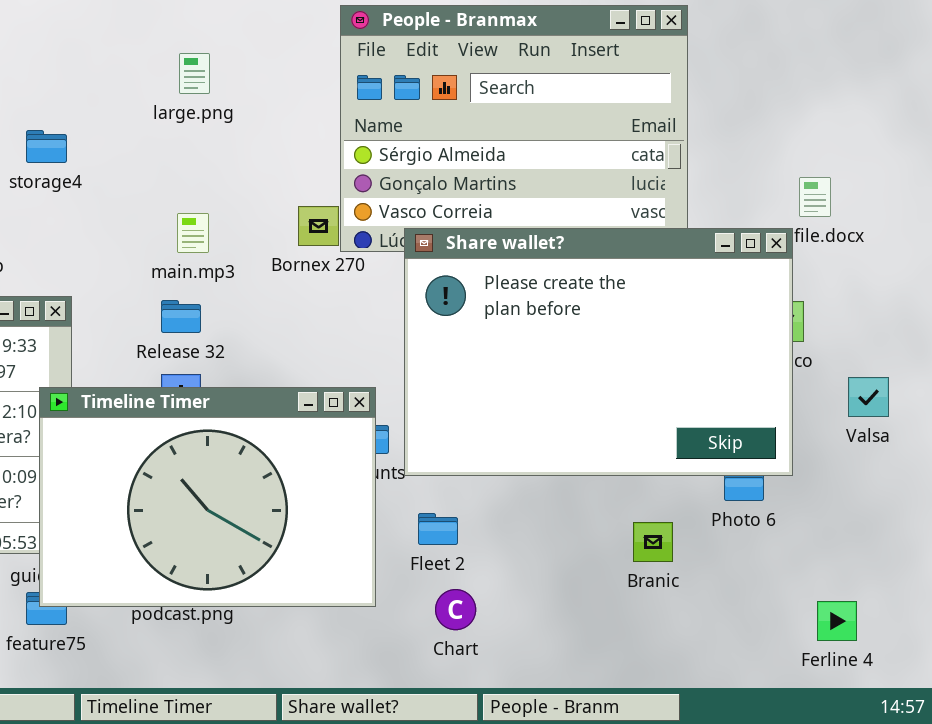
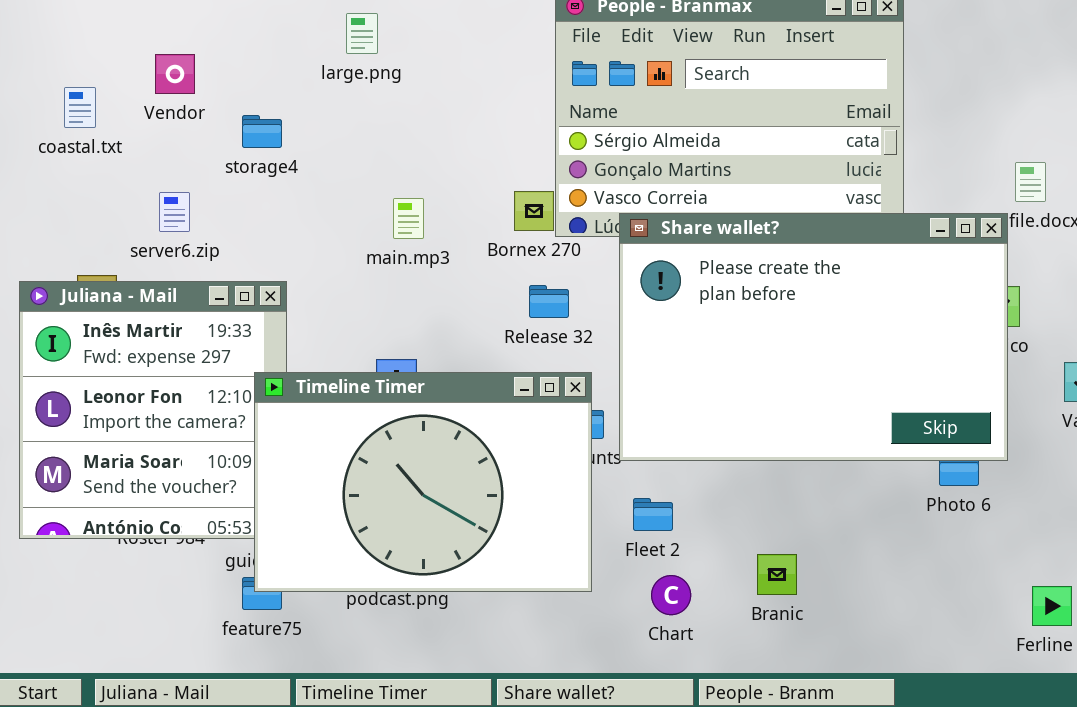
large.png: [179,53,210,94] -> [346,13,378,54], moved
Release 32: [161,300,201,333] -> [529,285,569,318], moved
Branic: [633,522,673,562] -> [757,554,797,595], moved

